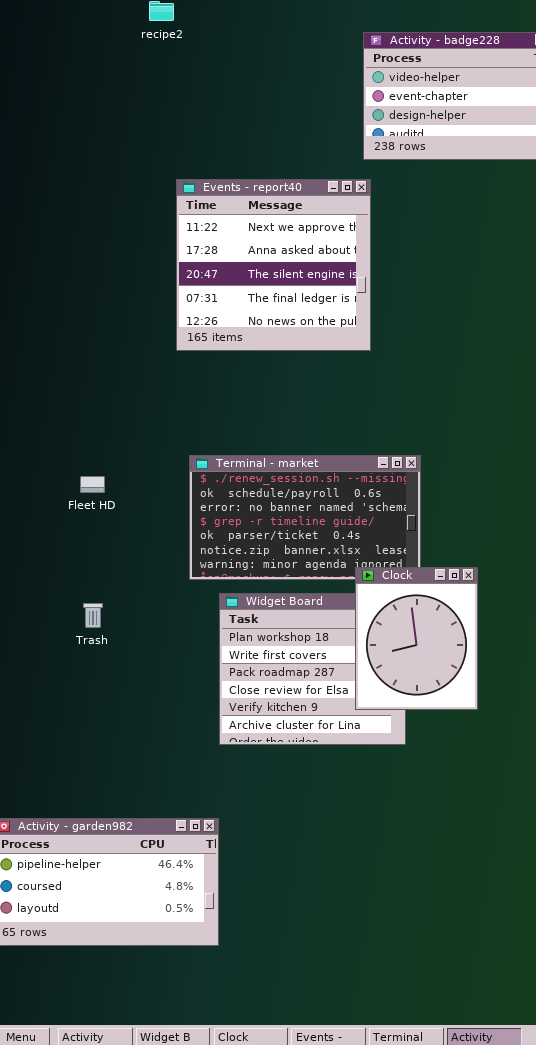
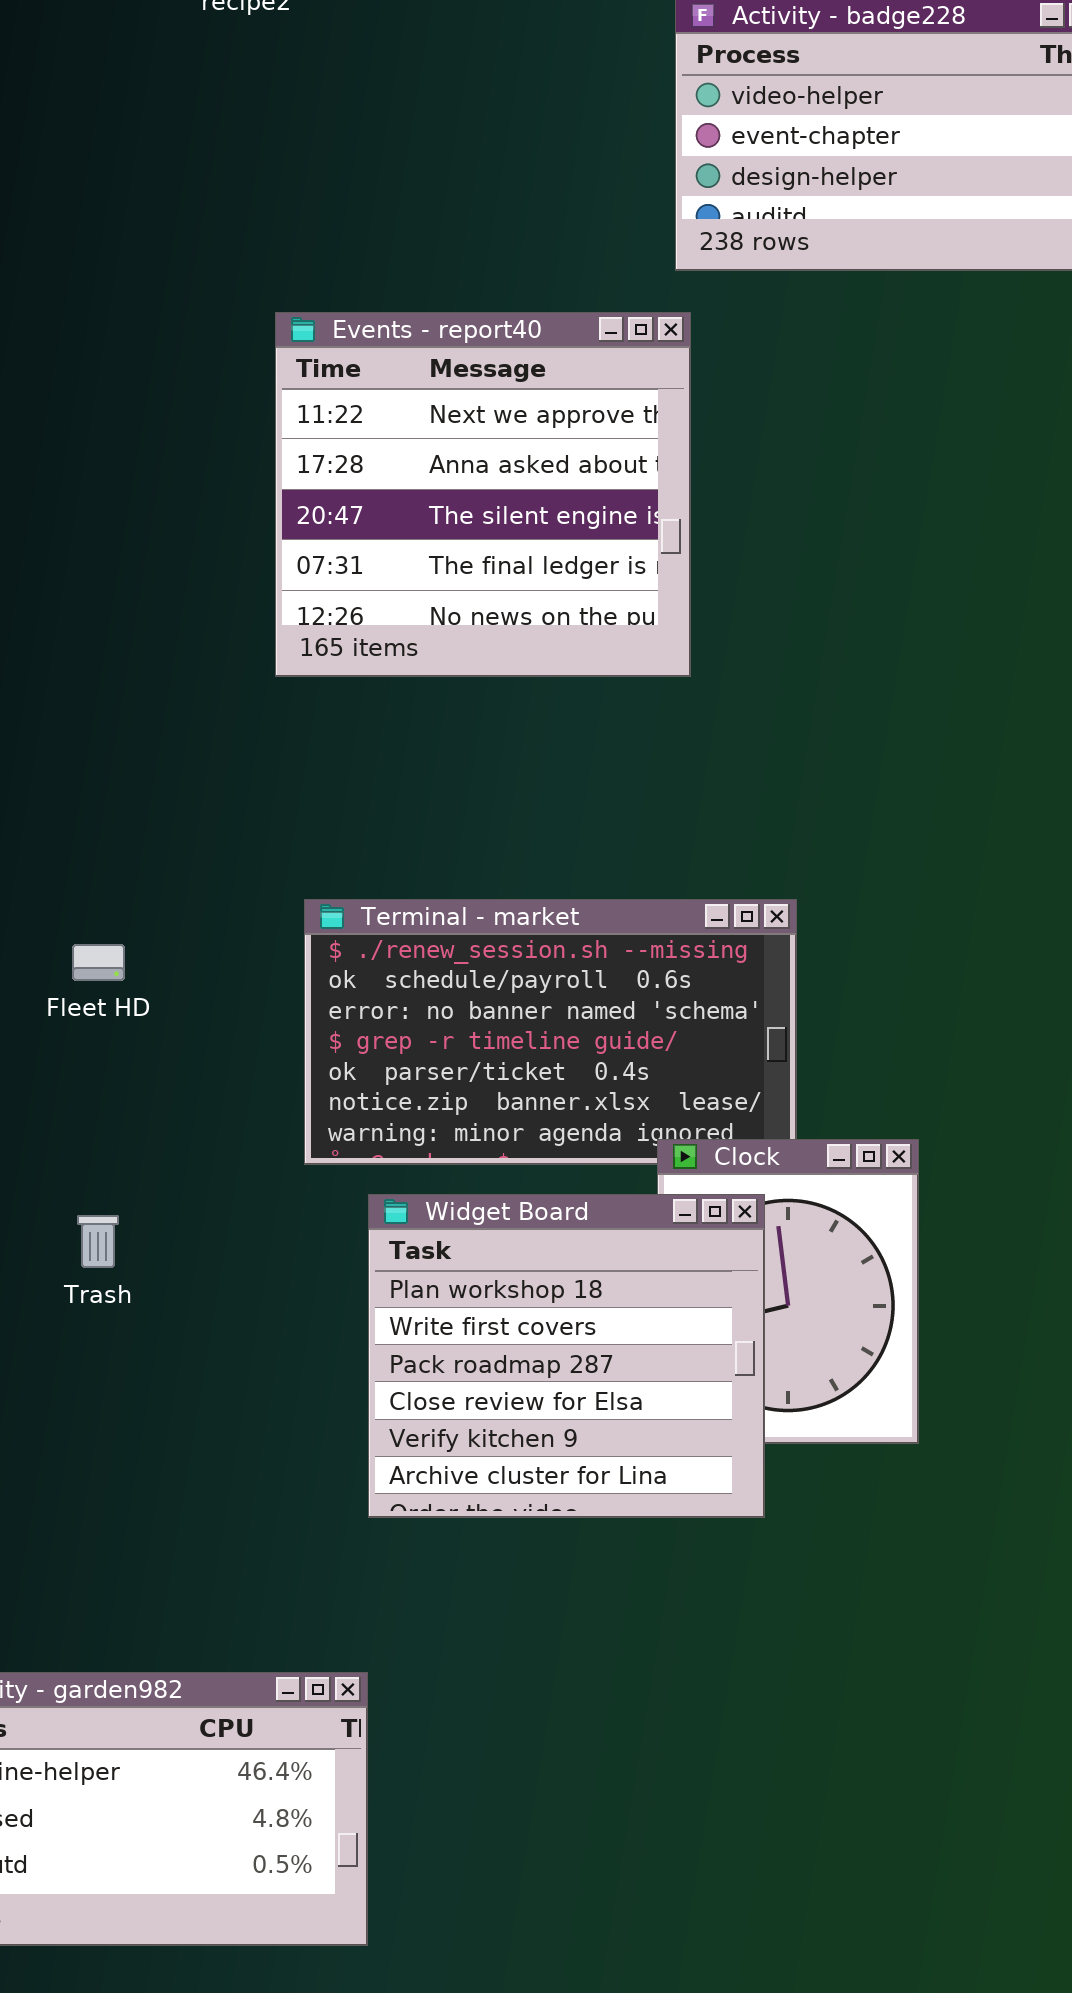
Widget Board: [219,593,406,745] -> [368,1194,765,1518], raised

